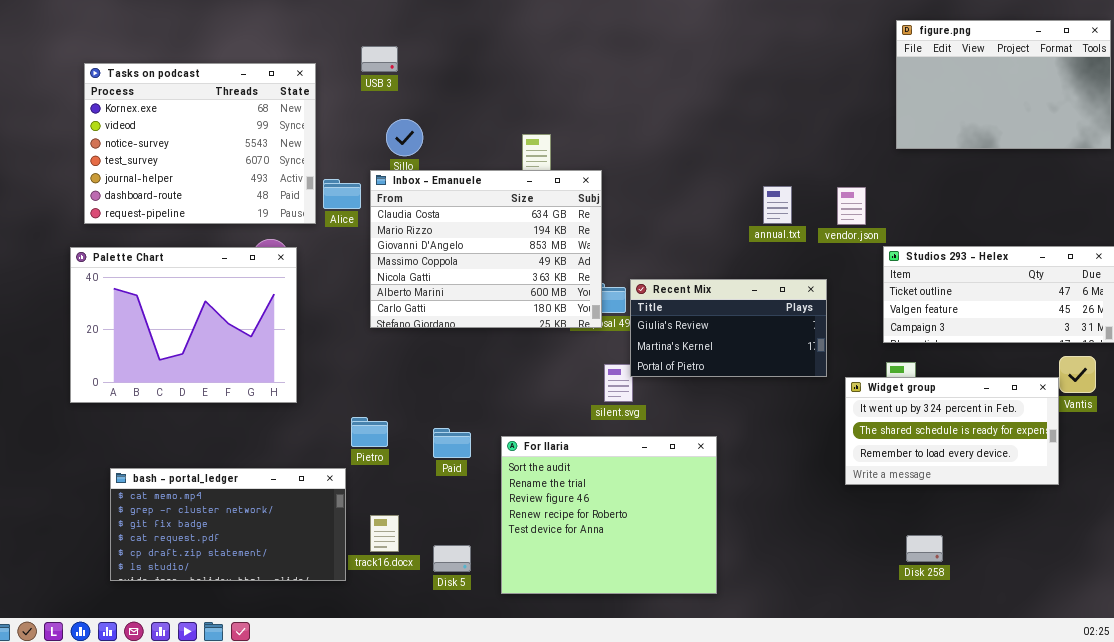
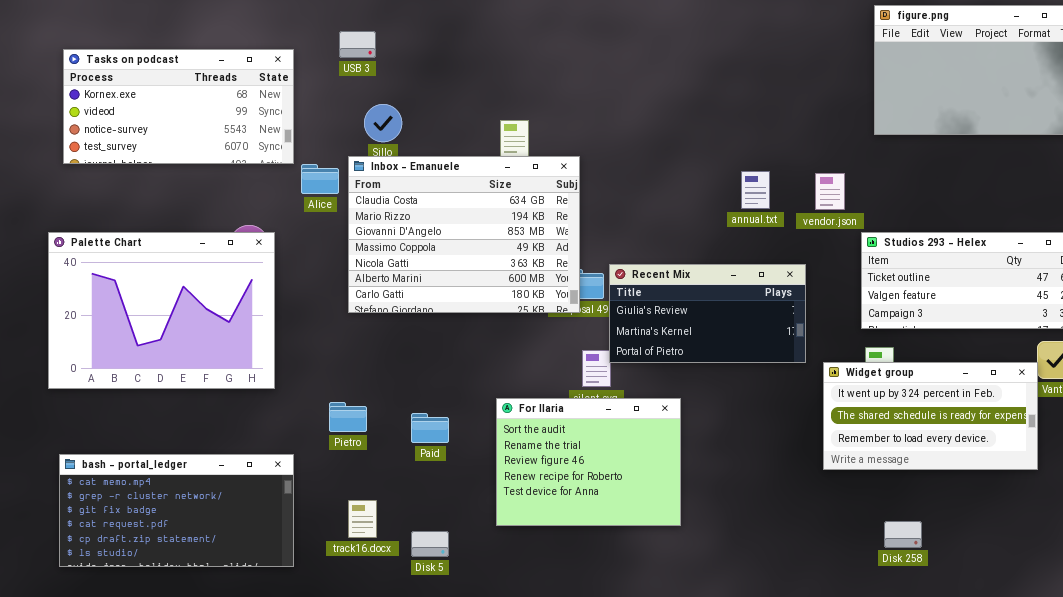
Tasks on podcast: [84,63,316,224] -> [63,49,294,164], resized
For Ilaria: [501,436,717,594] -> [496,398,681,526], moved, resized
bash - portal_ledger: [110,468,346,581] -> [59,454,294,567], moved

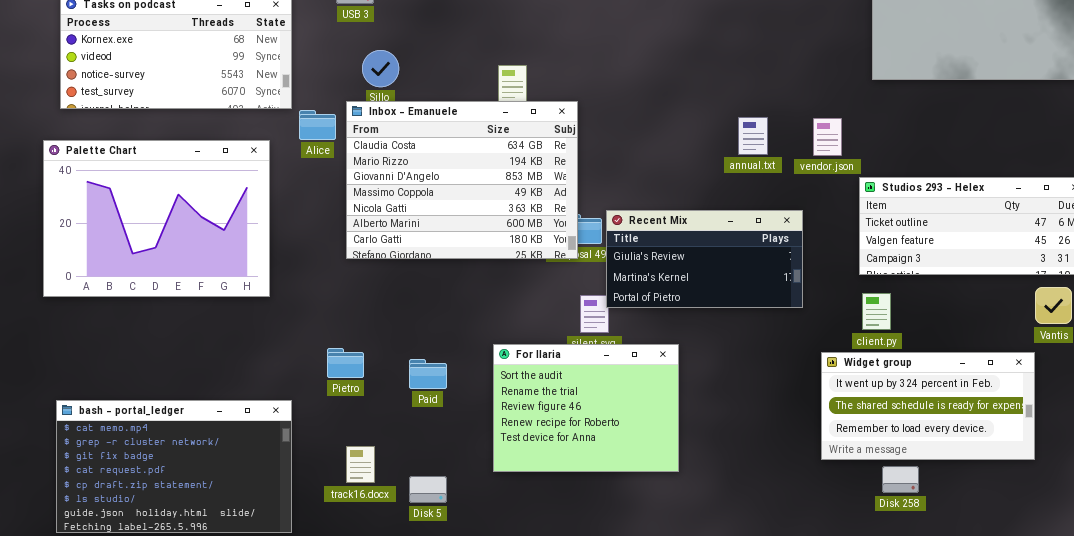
Palette Chart: [48,232,275,389] -> [43,140,270,297], moved
Widget group: [823,362,1038,470] -> [821,352,1035,460], moved
bash - portal_ledger: [59,454,294,567] -> [56,400,292,533], resized

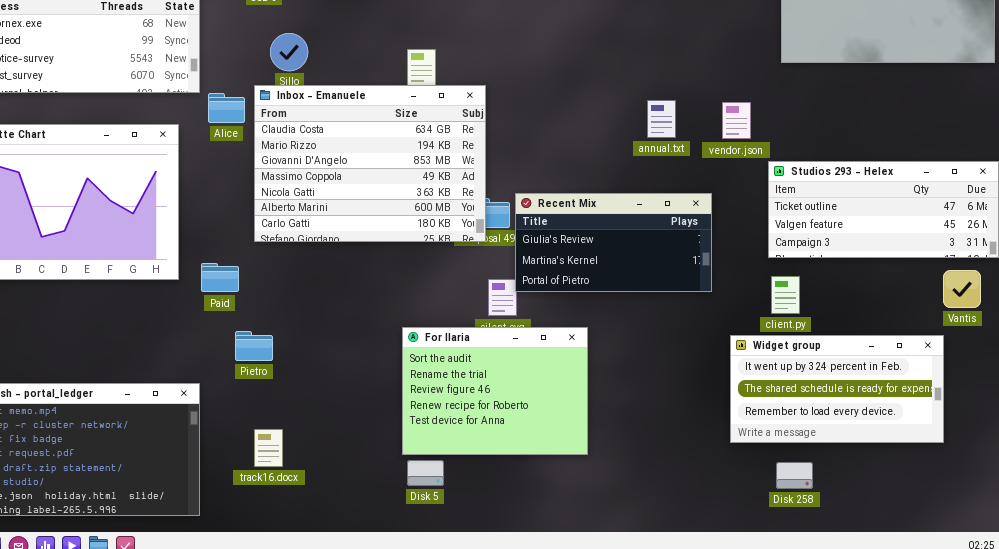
Paid: [409,359,447,389] -> [201,263,239,292], moved
Disk 258: [882,466,919,493] -> [776,462,813,489], moved
Disk 5: [409,476,447,503] -> [407,460,444,486], moved

